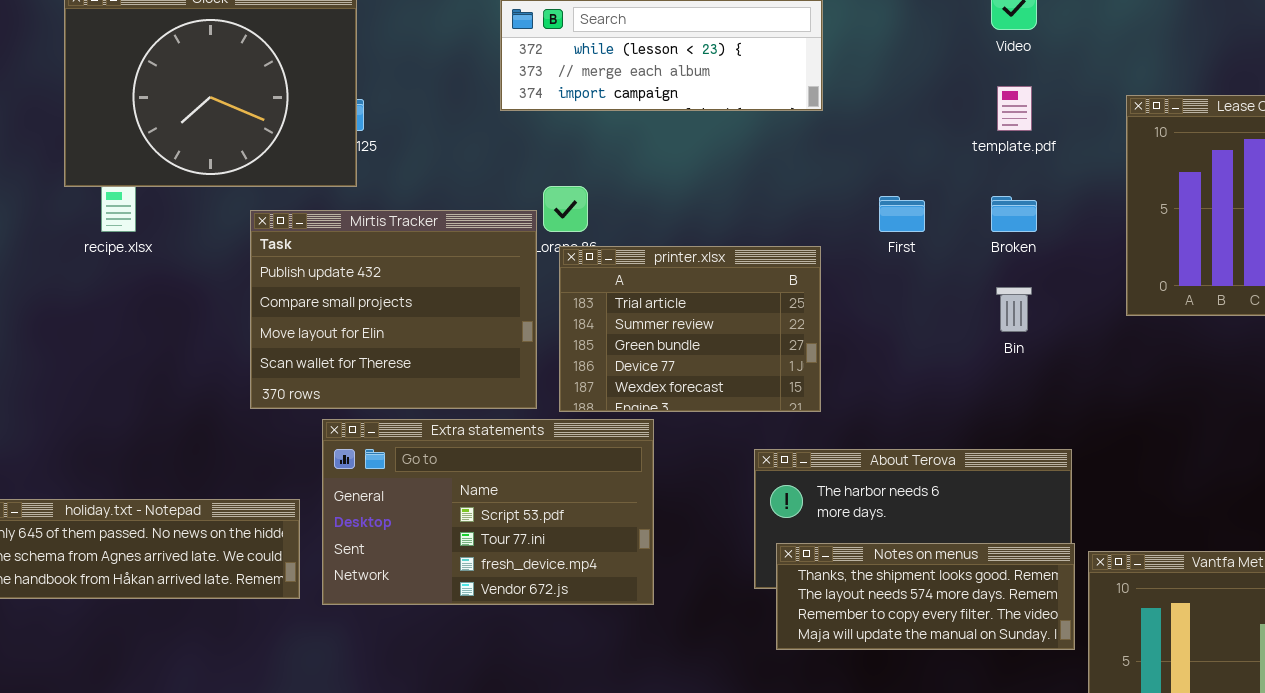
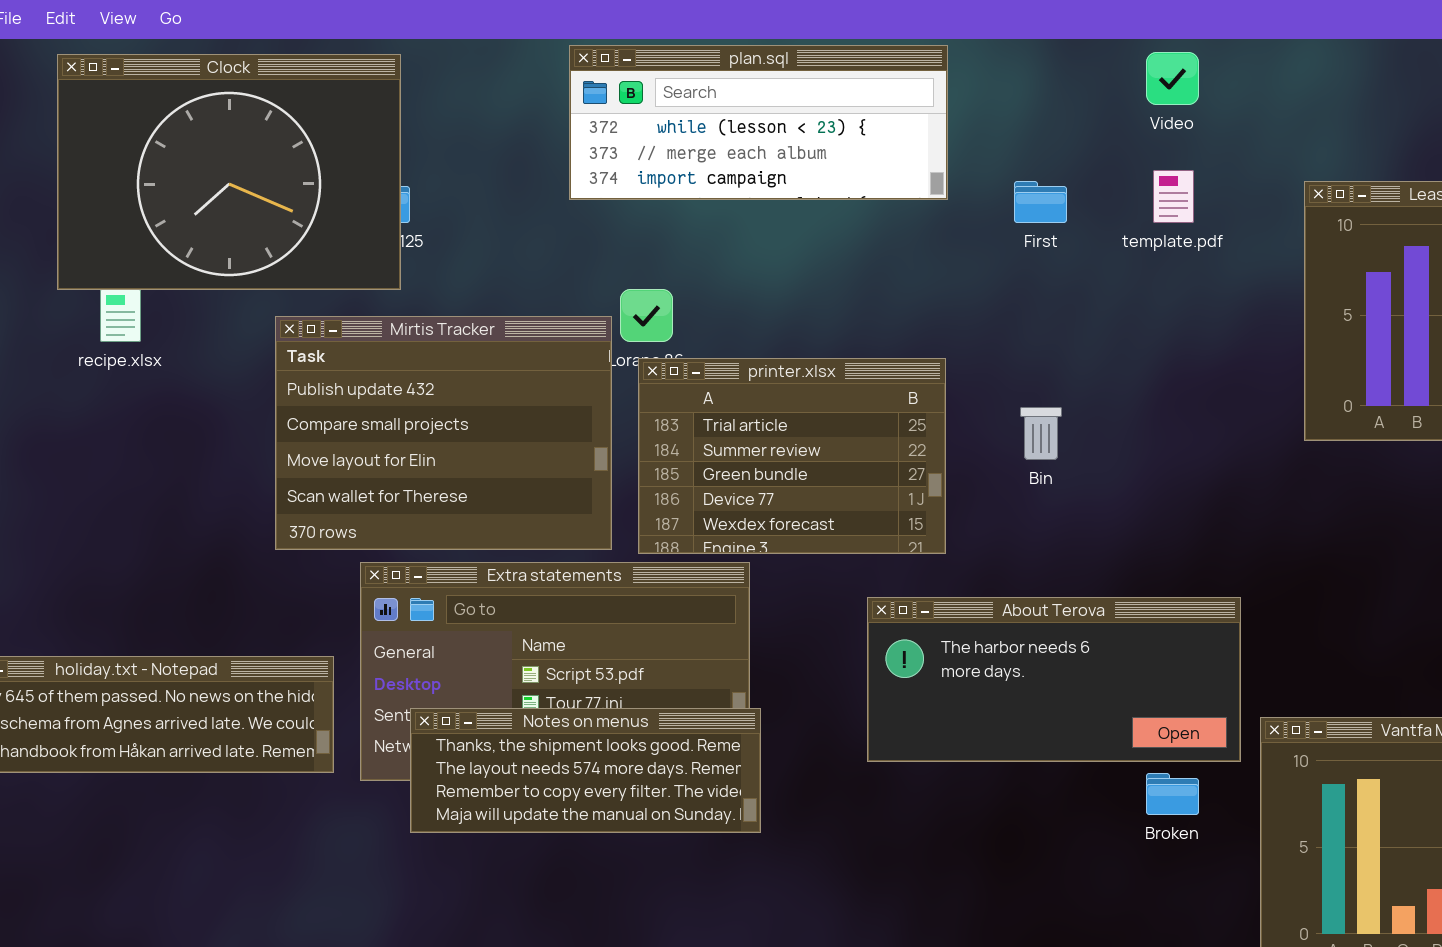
First: [879,196,925,232] -> [1014,181,1067,223], moved
Broken: [991,196,1037,232] -> [1146,773,1199,815], moved
Bin: [996,287,1032,332] -> [1020,407,1062,460], moved
Notes on menus: [776,543,1075,650] -> [410,708,761,833], moved

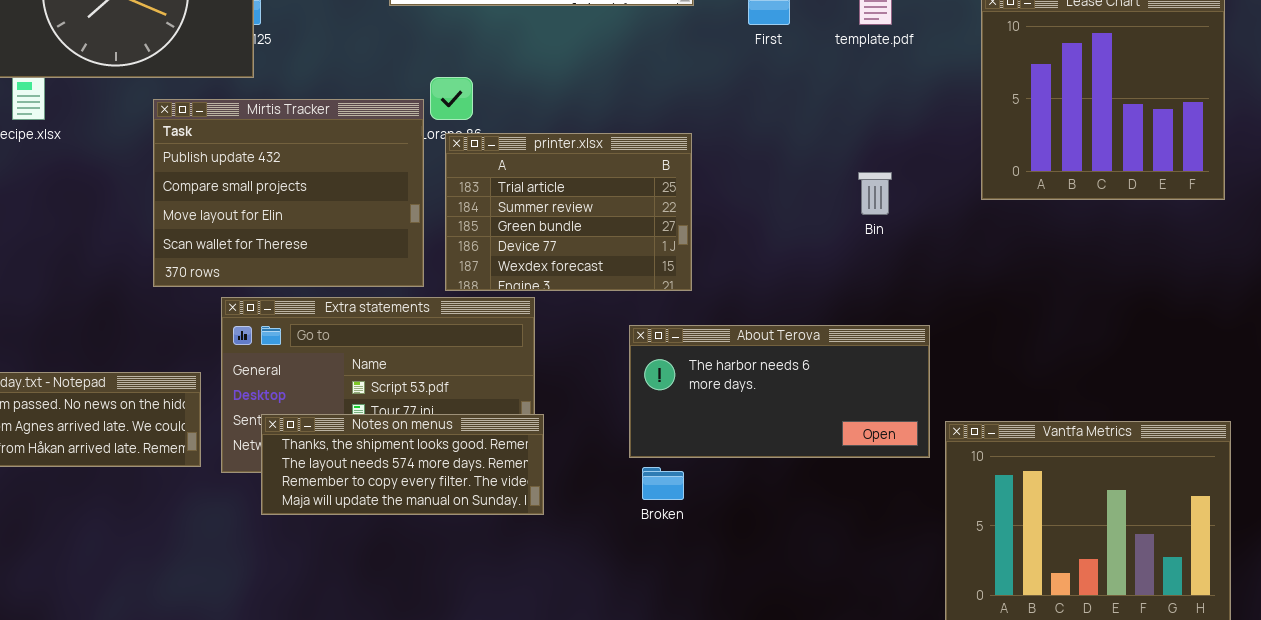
Bin: [1020,407,1062,460] -> [858,172,892,215], moved
Broken: [1146,773,1199,815] -> [642,467,684,500], moved

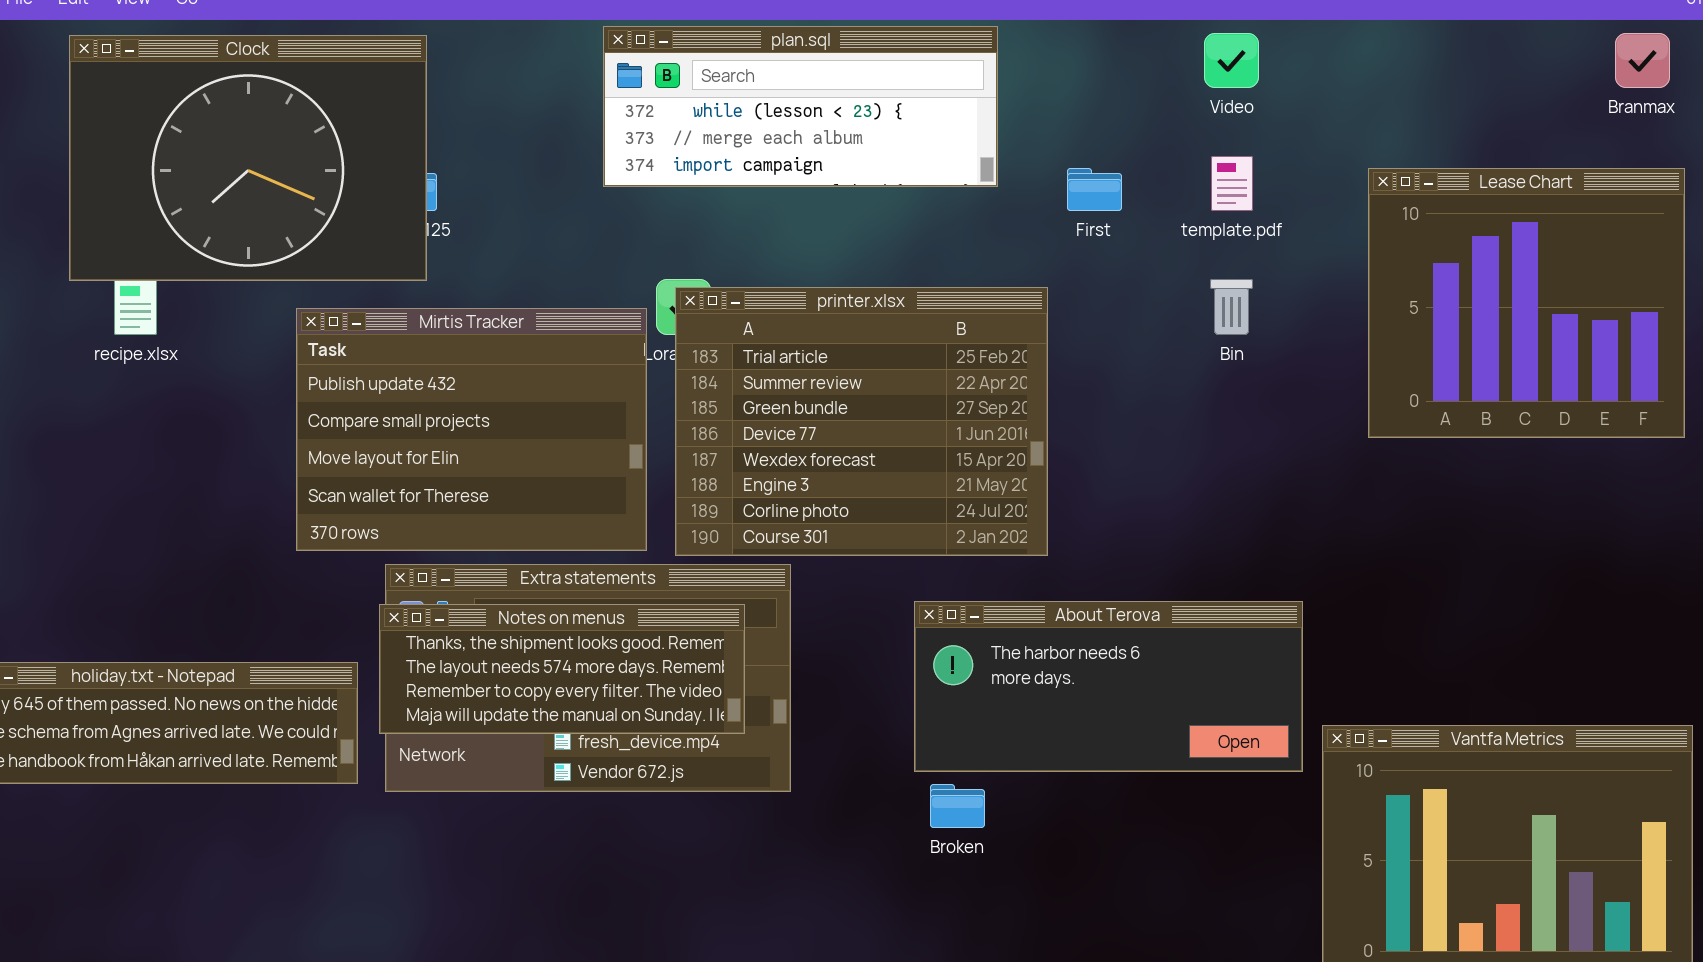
printer.xlsx: [445,133,692,291] -> [675,287,1048,556], resized
Bin: [858,172,892,215] -> [1210,279,1253,335], moved
Notes on menus: [261,414,544,515] -> [379,604,745,734], moved

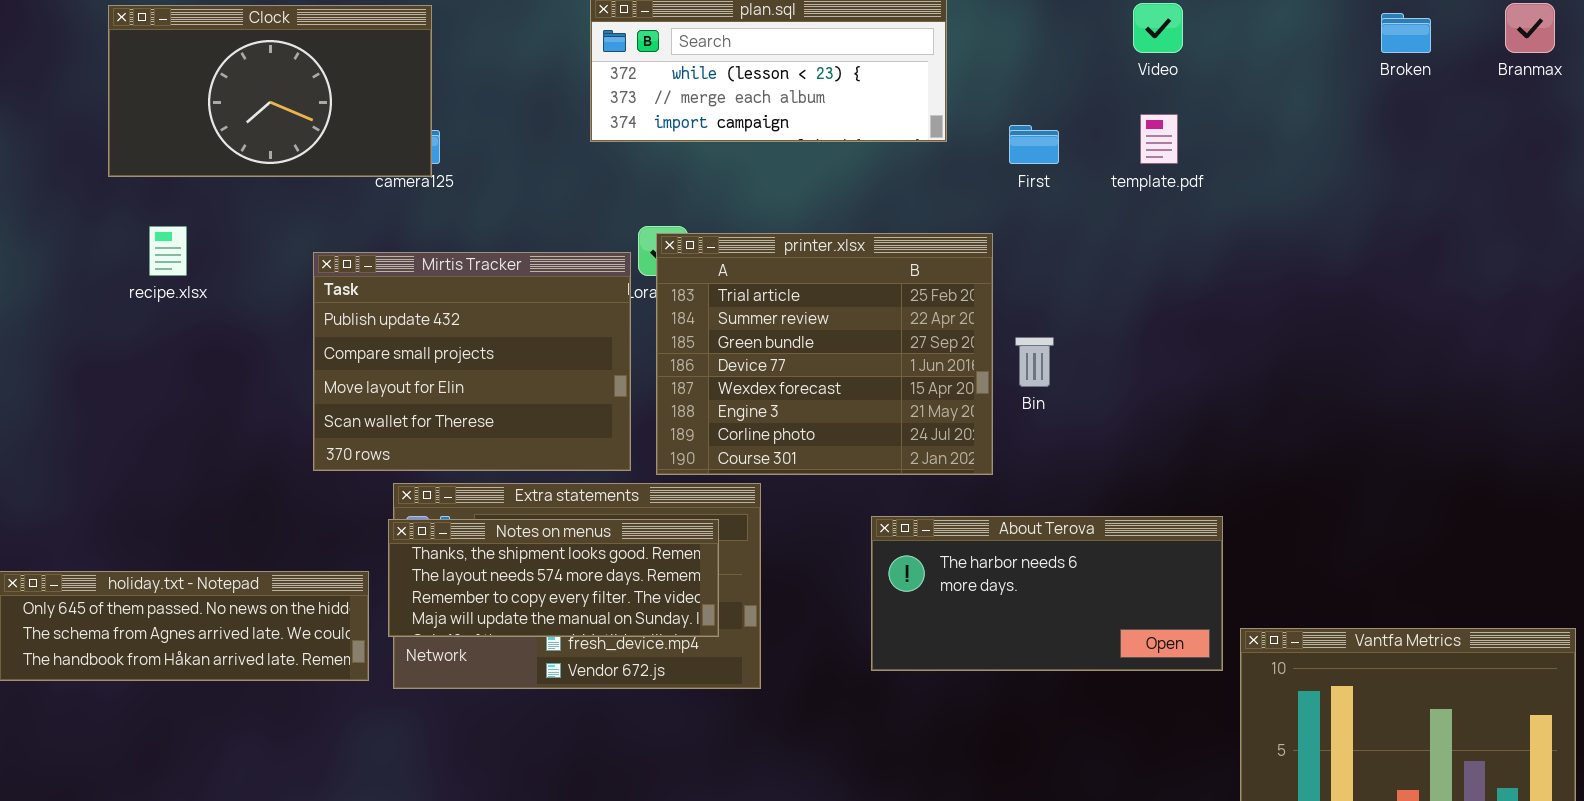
Clock: [69,35,427,281] -> [108,5,432,177], resized
Lease Chart: [1368,168,1685,438] -> none, closed
Bin: [1210,279,1253,335] -> [1015,337,1054,387], moved
Broken: [930,784,985,828] -> [1381,13,1431,53], moved

